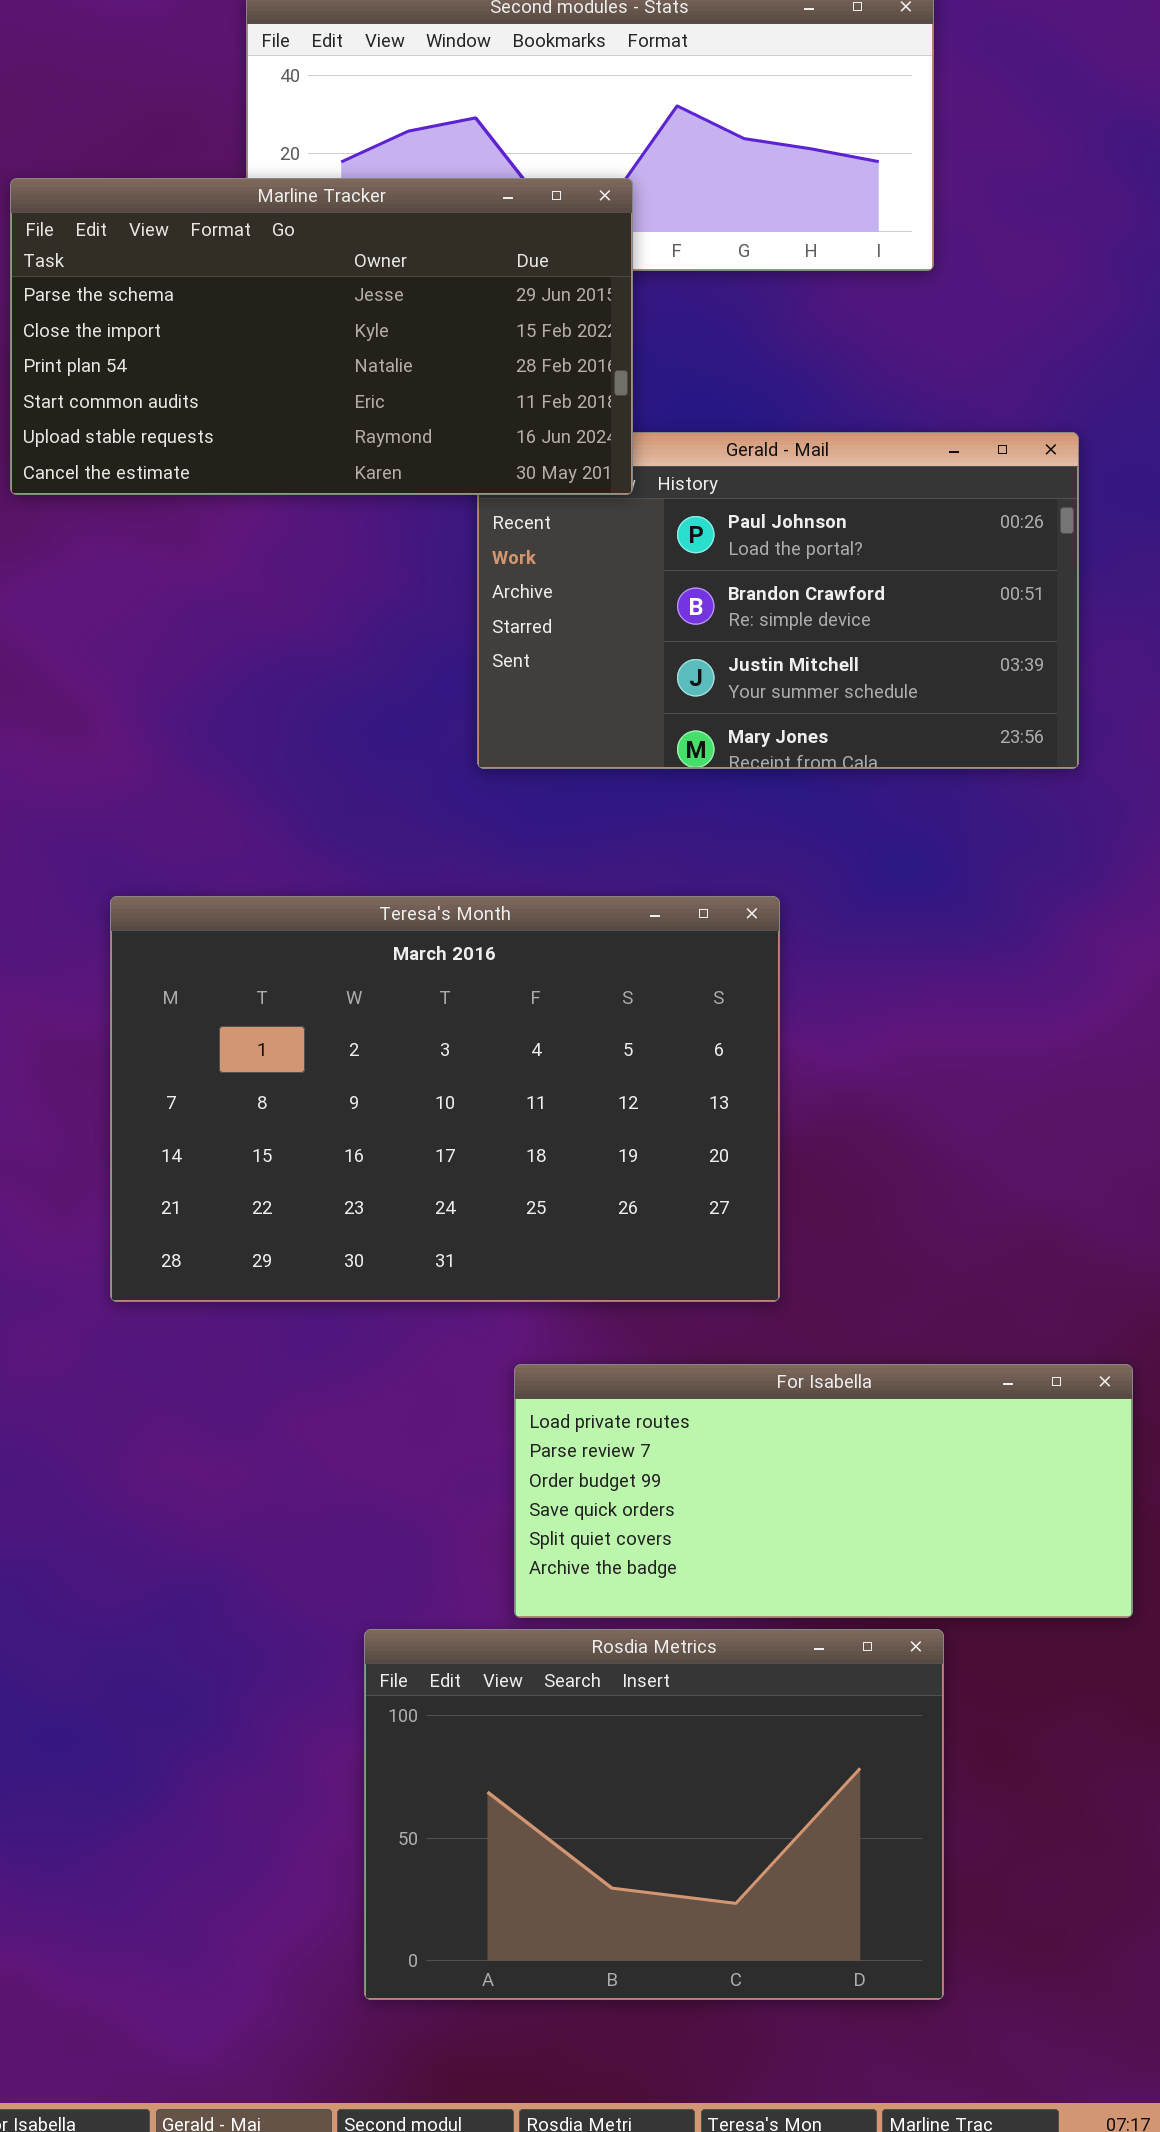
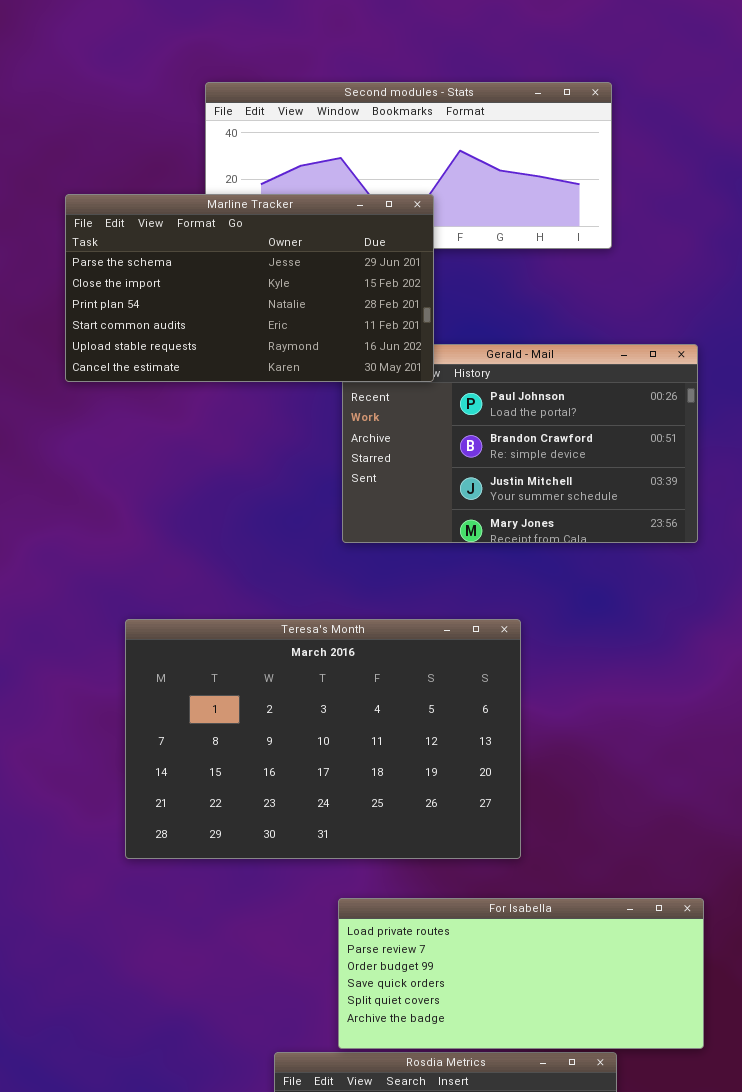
For Isabella: [514,1364,1133,1618] -> [338,898,704,1049], moved

